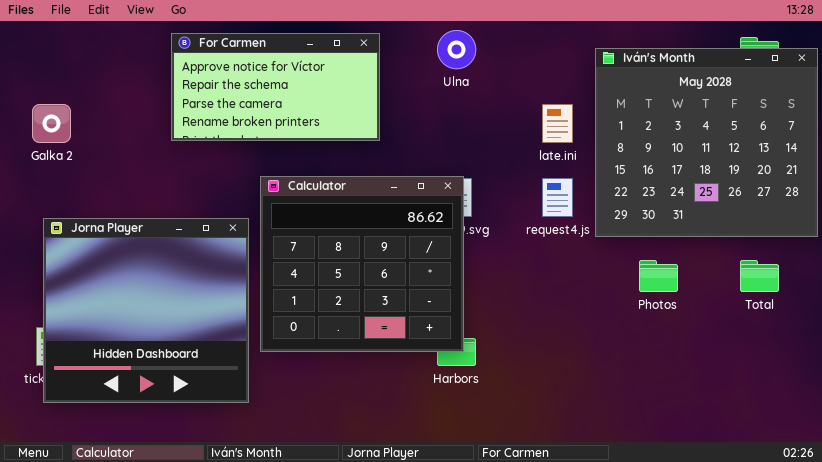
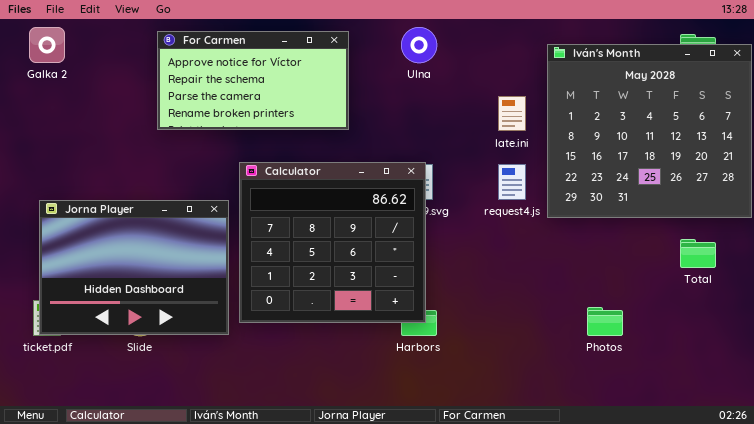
Galka 2: [32,104,71,143] -> [29,27,65,63], moved
Jorna Player: [43,218,249,403] -> [39,200,229,335], resized
Photos: [639,260,678,292] -> [587,307,623,336], moved

